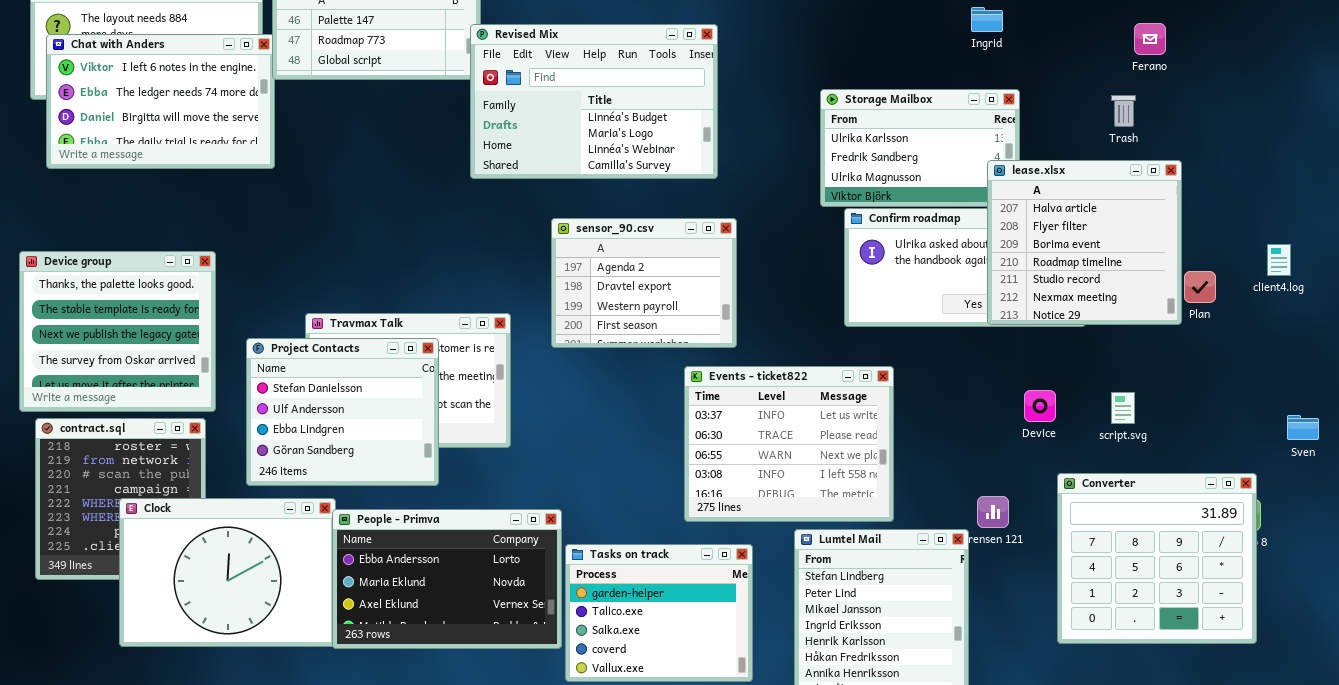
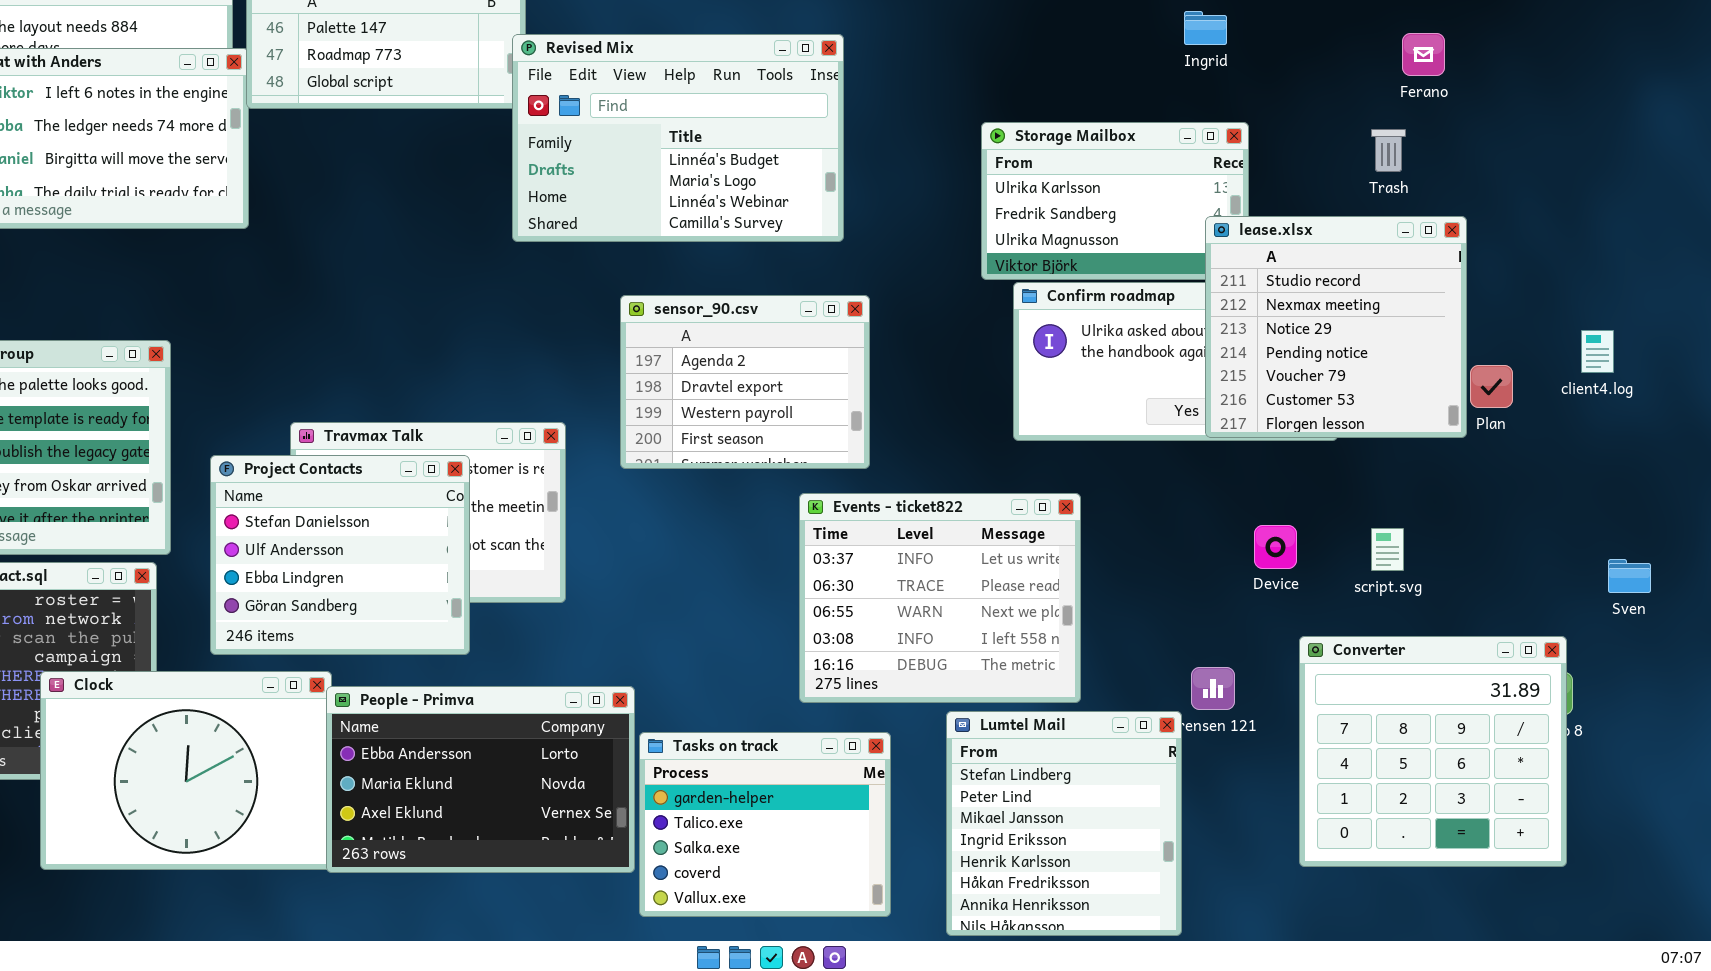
lease.xlsx: [987,160,1182,325] -> [1205,216,1467,438], scrolled down 4 rows

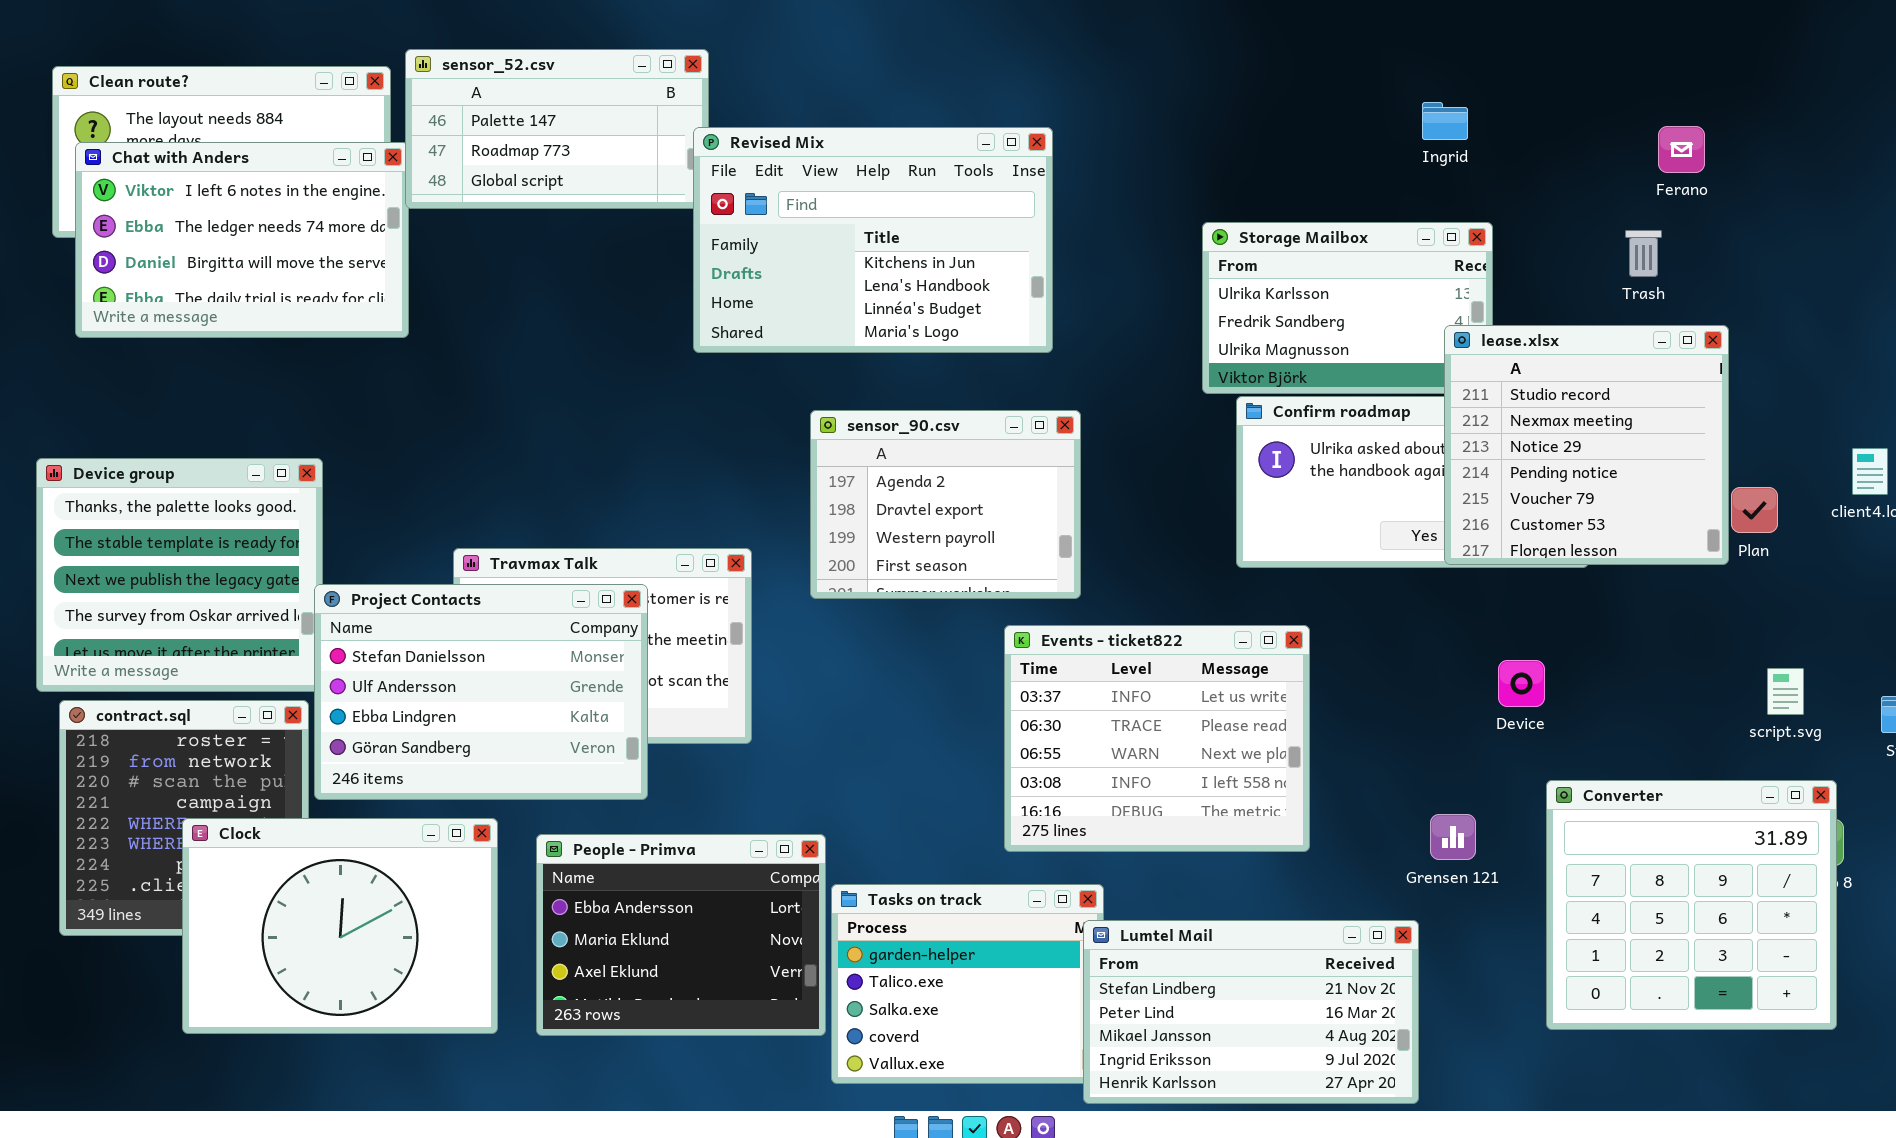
Revised Mix: [512,34,844,242] -> [693,127,1053,353], scrolled up 2 rows
Project Contacts: [210,455,470,655] -> [314,584,648,800], resized
script.svg: [1371,528,1404,571] -> [1767,668,1804,715], moved
People - Primva: [326,686,635,873] -> [536,834,826,1036], resized
Lumtel Mail: [946,711,1182,936] -> [1083,920,1419,1104], resized

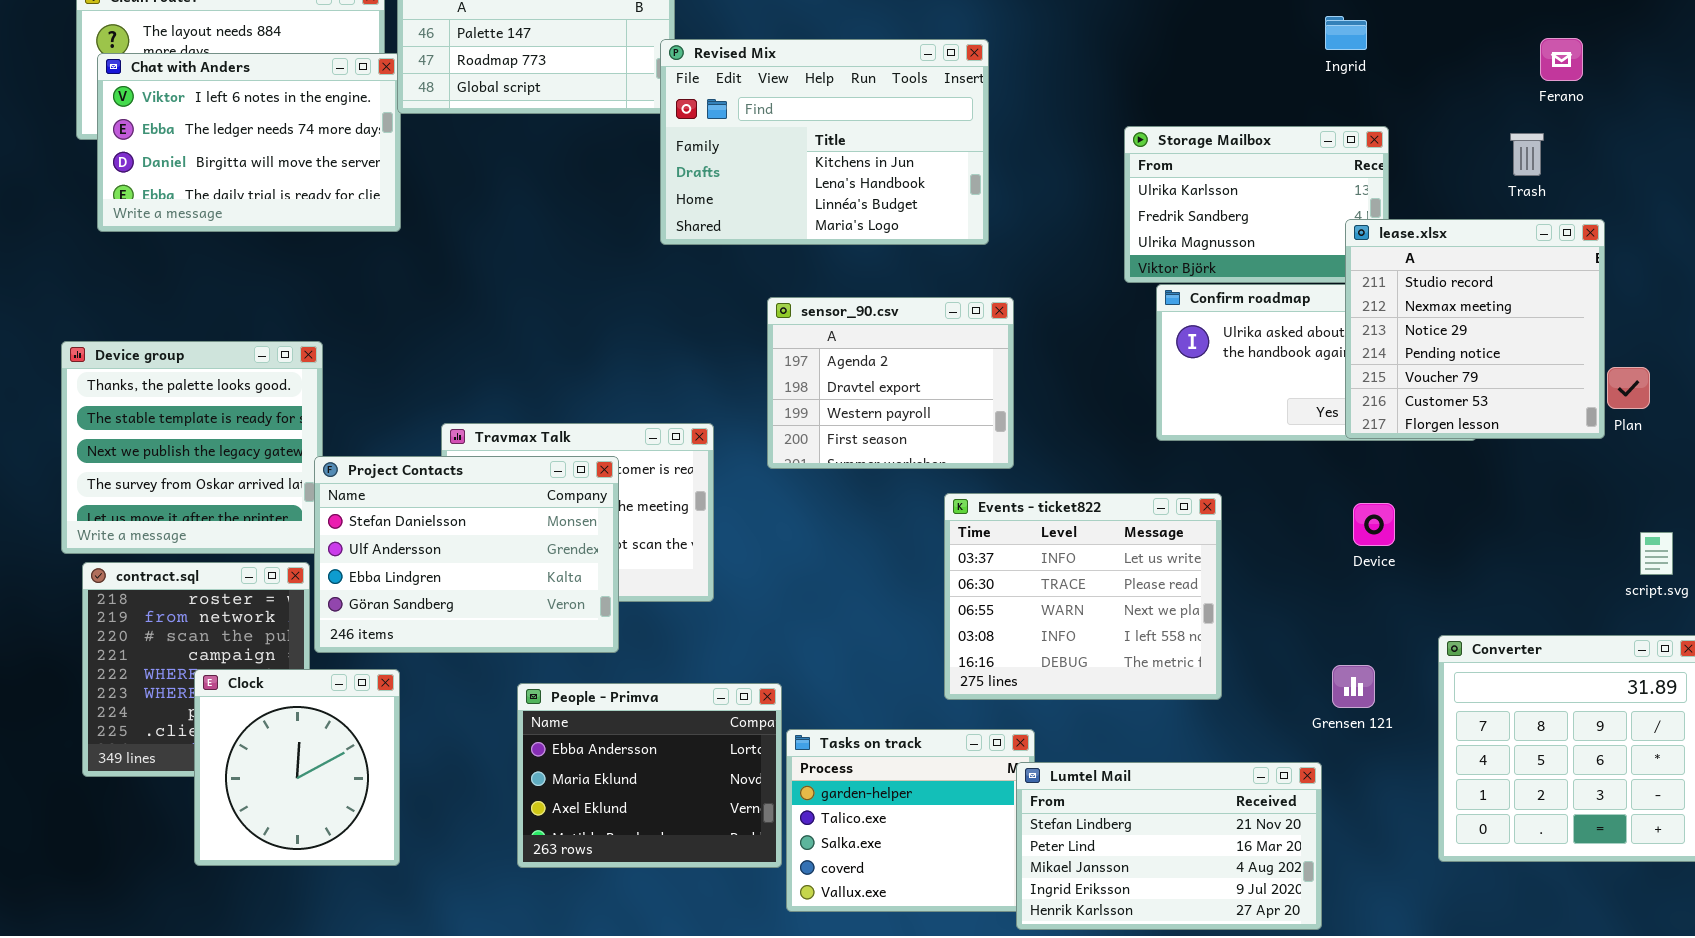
Device: [1498,660,1545,707] -> [1353,503,1395,546], moved
Clock: [182,818,498,1034] -> [194,669,400,866], resized

